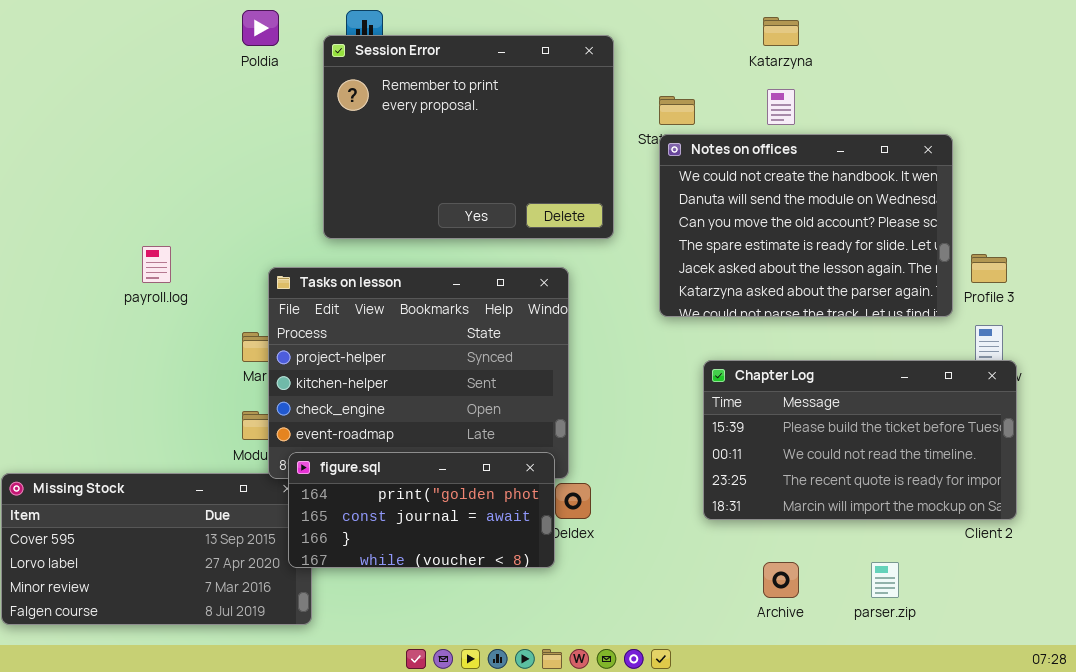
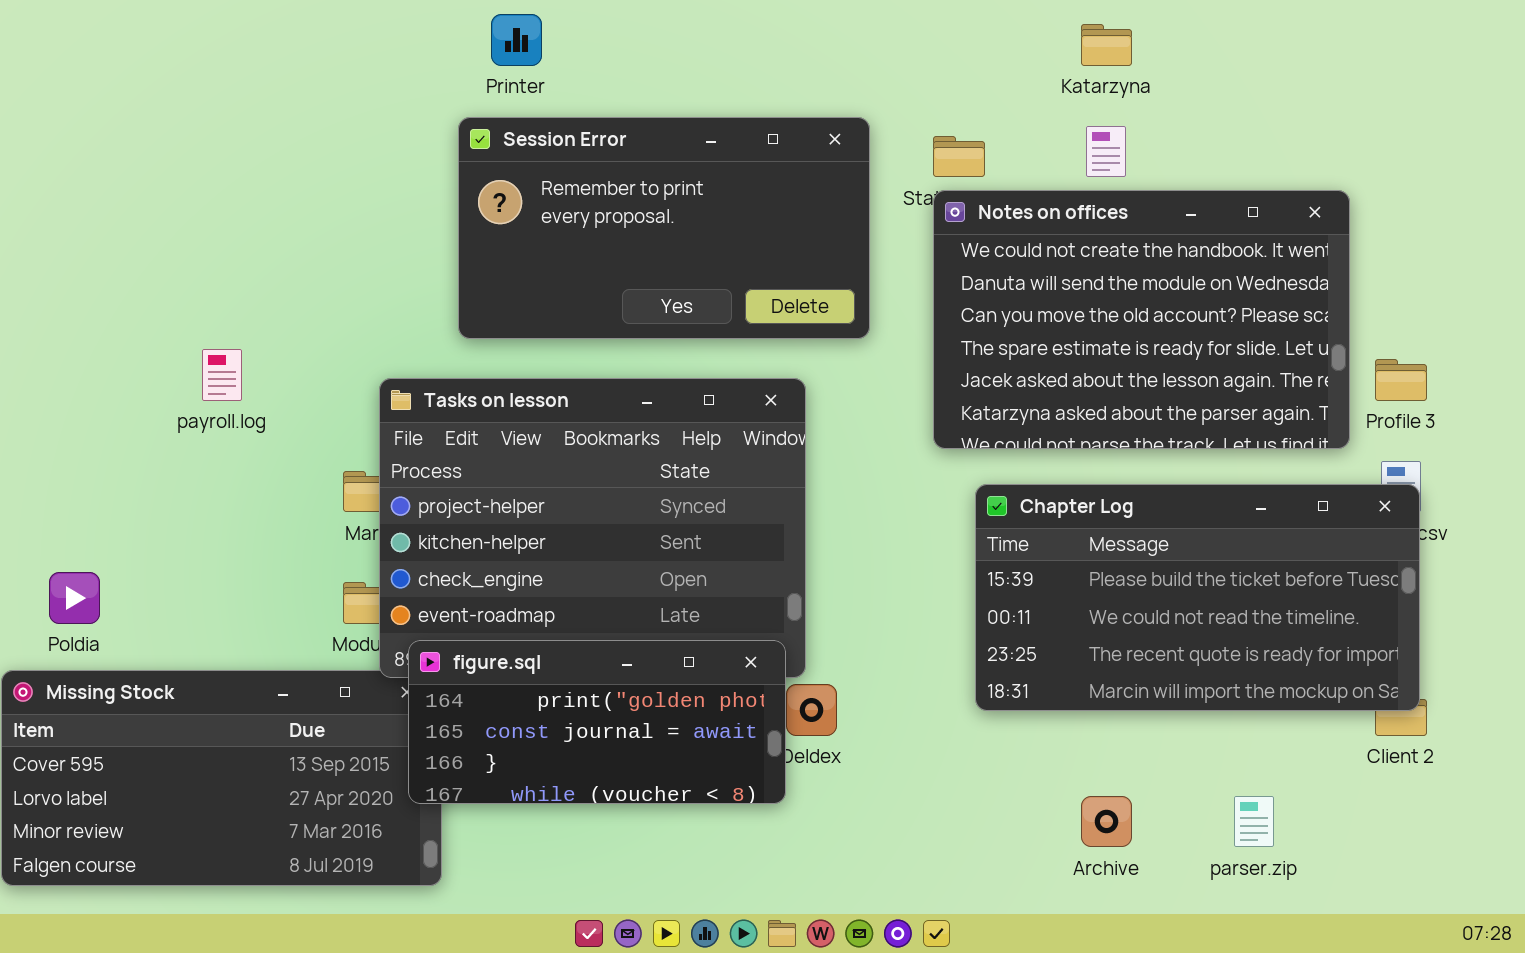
Poldia: [242,10,279,46] -> [49,572,100,624], moved
Session Error: [323,35,614,239] -> [458,117,870,339], resized
Chapter Log: [703,360,1017,520] -> [975,484,1420,711], moved

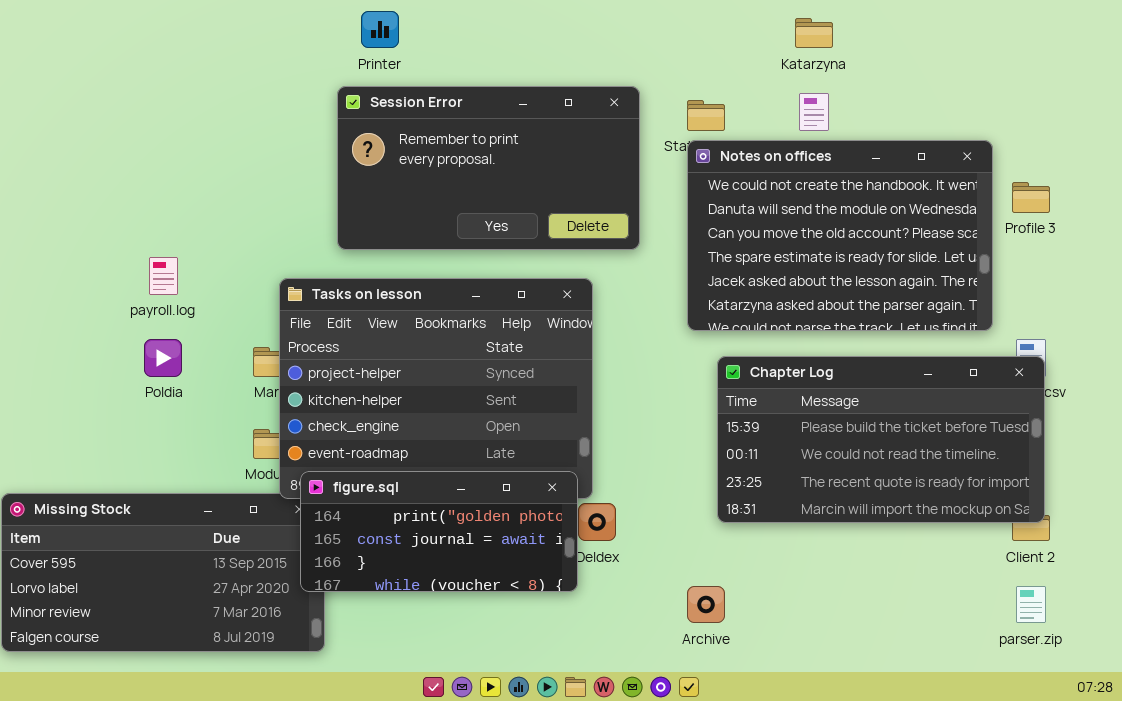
Profile 3: [1375,359,1427,401] -> [1012,182,1050,213], moved
Poldia: [49,572,100,624] -> [144,339,182,377], moved
Archive: [1081,796,1132,847] -> [687,586,725,623], moved
parser.zip: [1234,796,1274,847] -> [1016,586,1046,623], moved

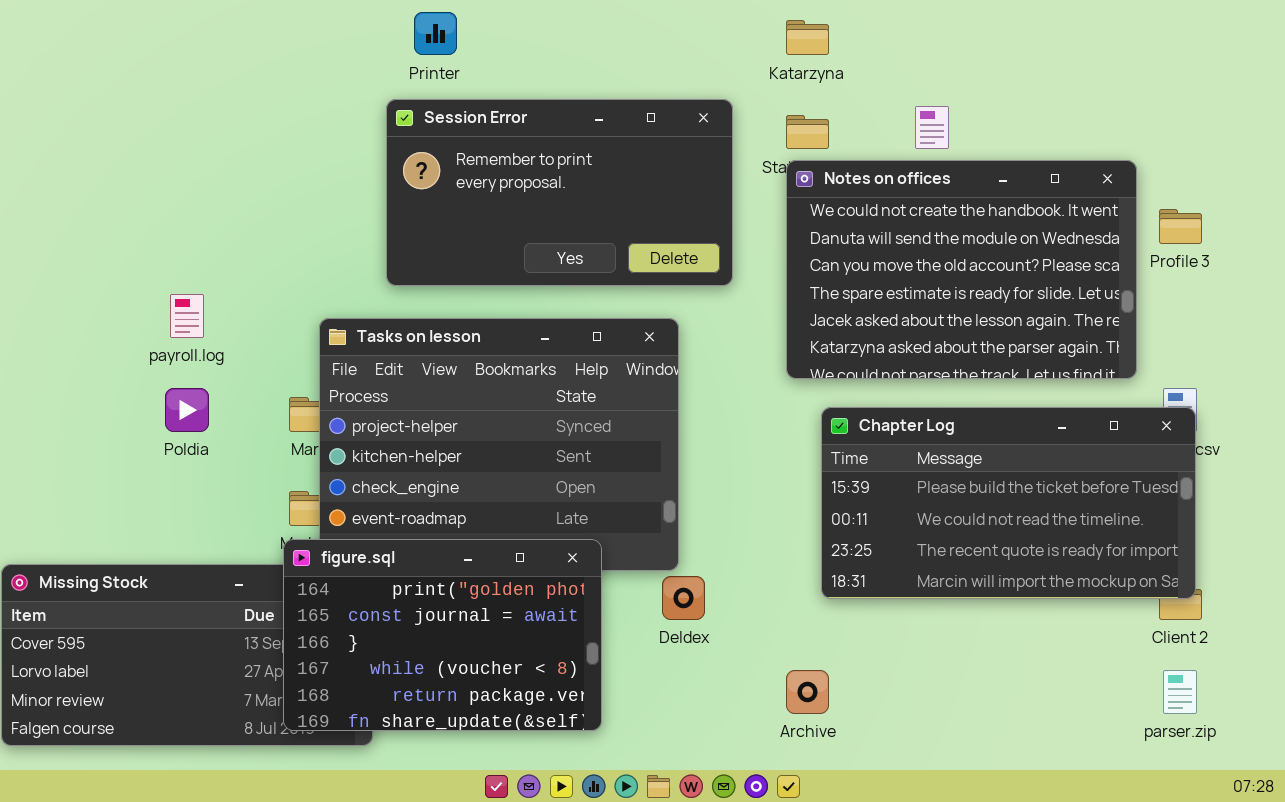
Katarzyna: [795,18,833,48] -> [786,20,829,55], moved
figure.sql: [300,471,578,592] -> [283,539,602,731], moved, resized

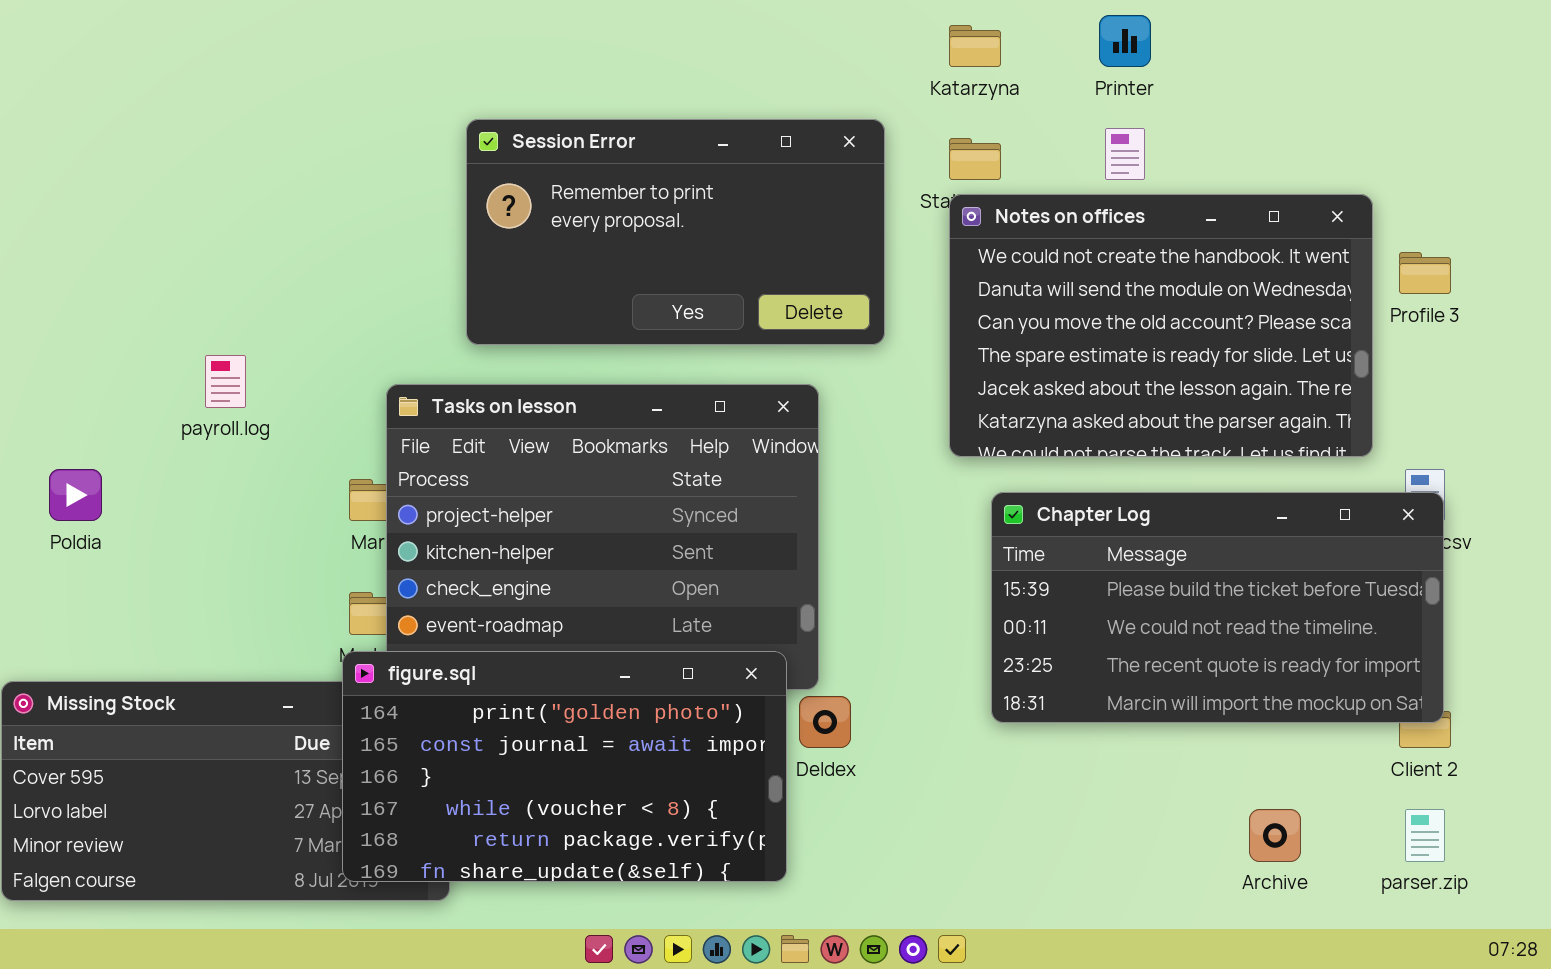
Printer: [414,12,457,55] -> [1099,15,1151,67], moved
Poldia: [165,388,209,432] -> [49,469,102,521], moved
figure.sql: [283,539,602,731] -> [342,651,787,882], resized
Archive: [786,670,829,714] -> [1249,809,1301,862], moved

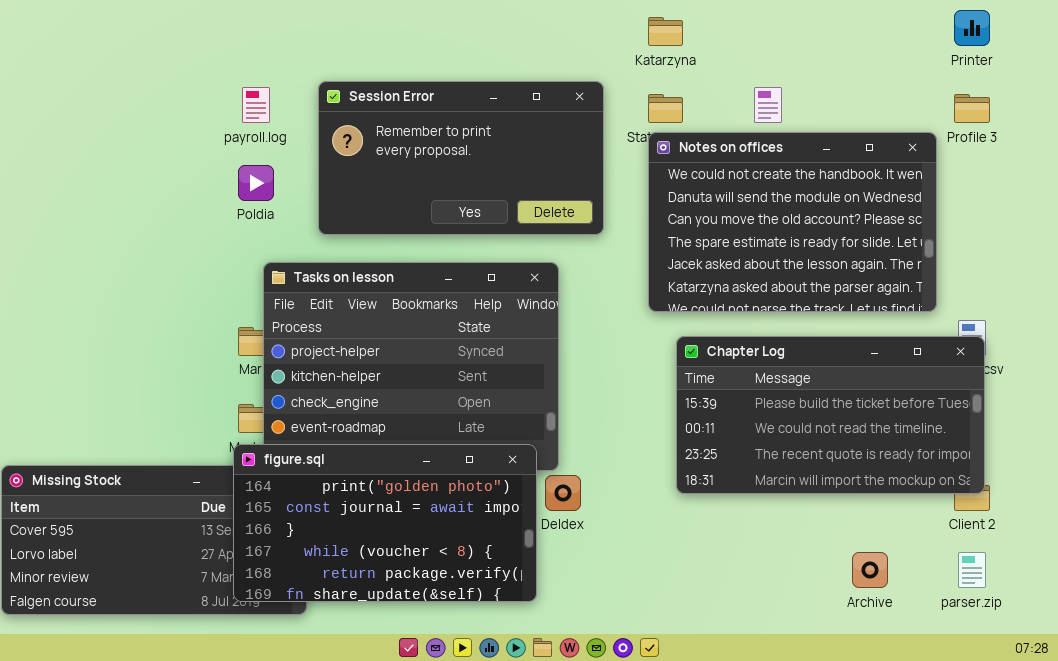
Printer: [1099,15,1151,67] -> [954,10,990,46], moved
Profile 3: [1399,252,1451,294] -> [954,94,990,123], moved
payroll.log: [205,355,246,408] -> [242,87,270,123], moved
Poldia: [49,469,102,521] -> [238,165,274,201], moved

